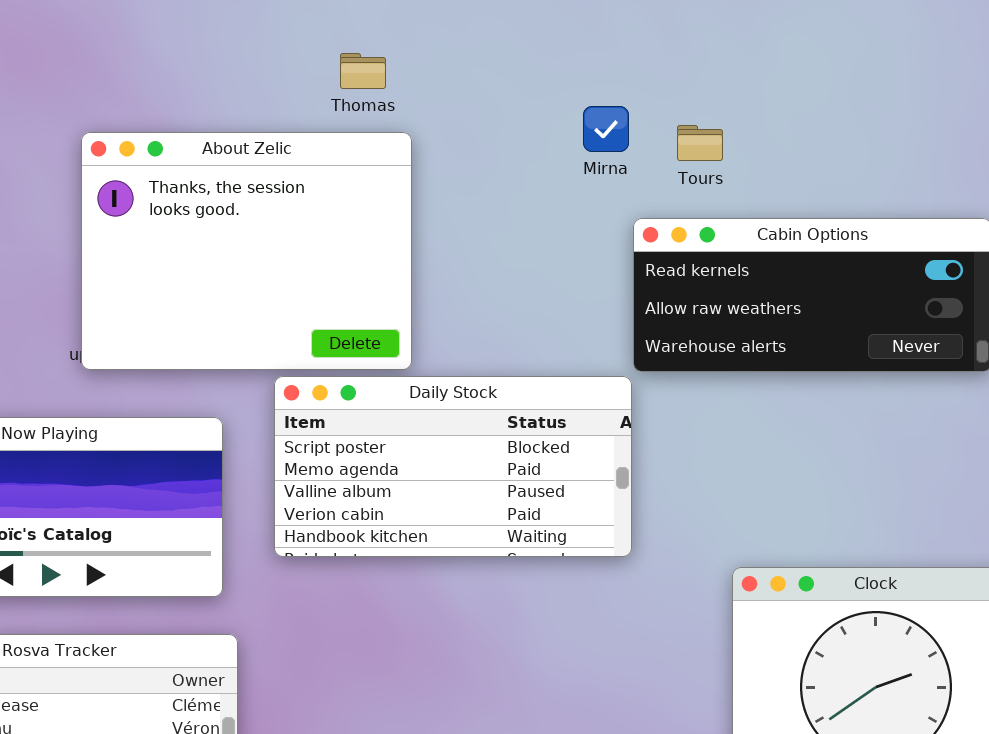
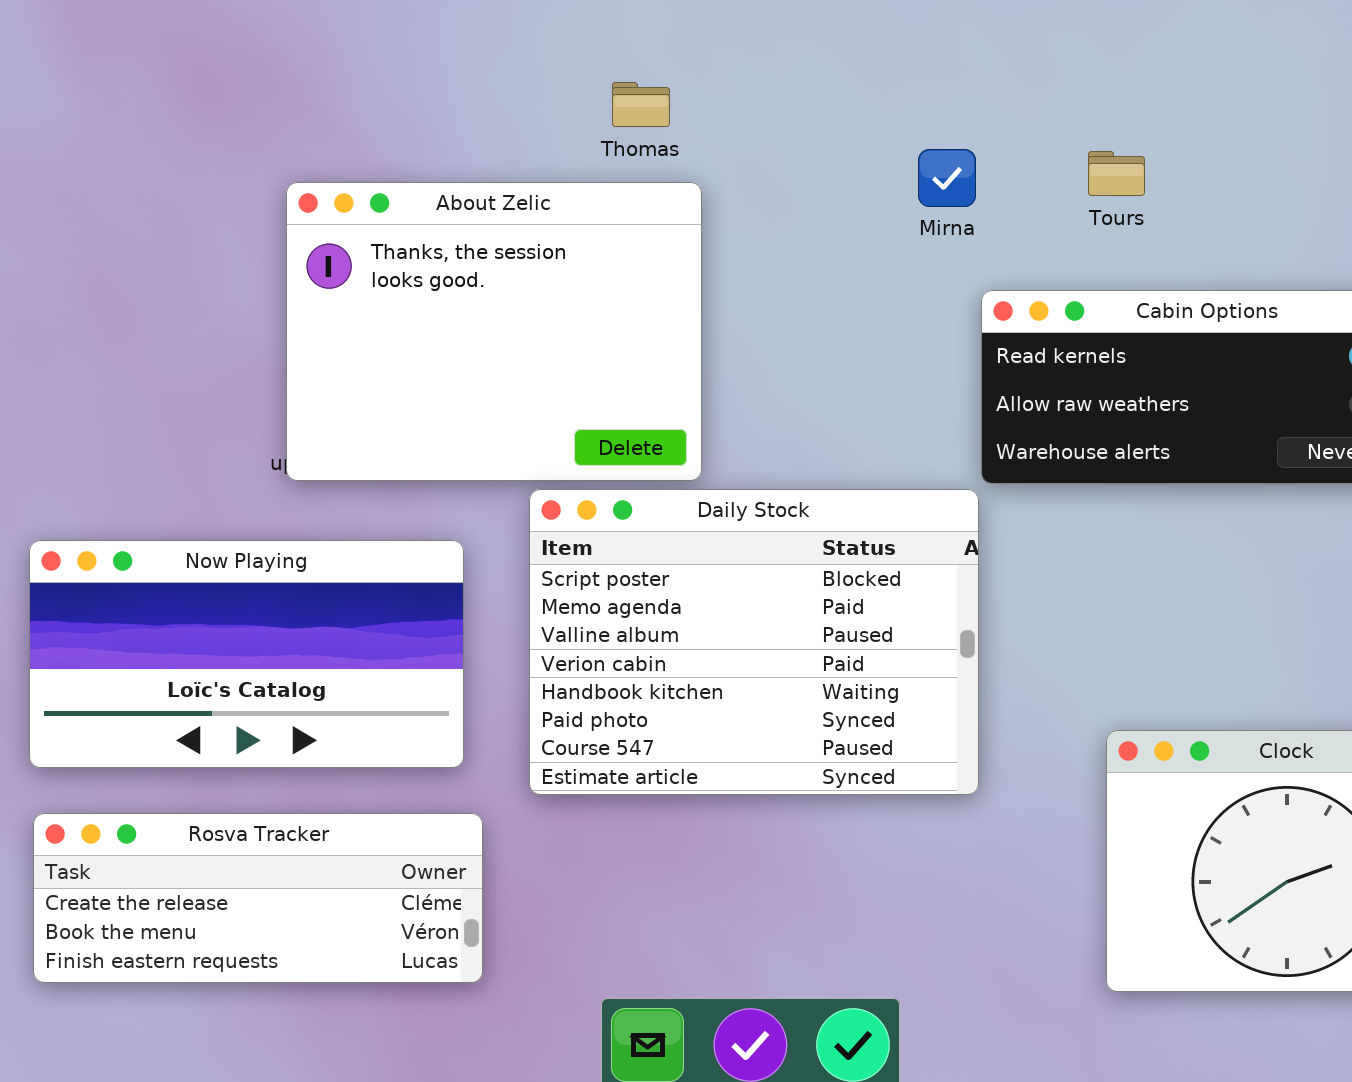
Tours: [677,125,723,161] -> [1088,151,1145,196], moved
Daily Stock: [274,376,632,557] -> [529,489,979,795], resized

